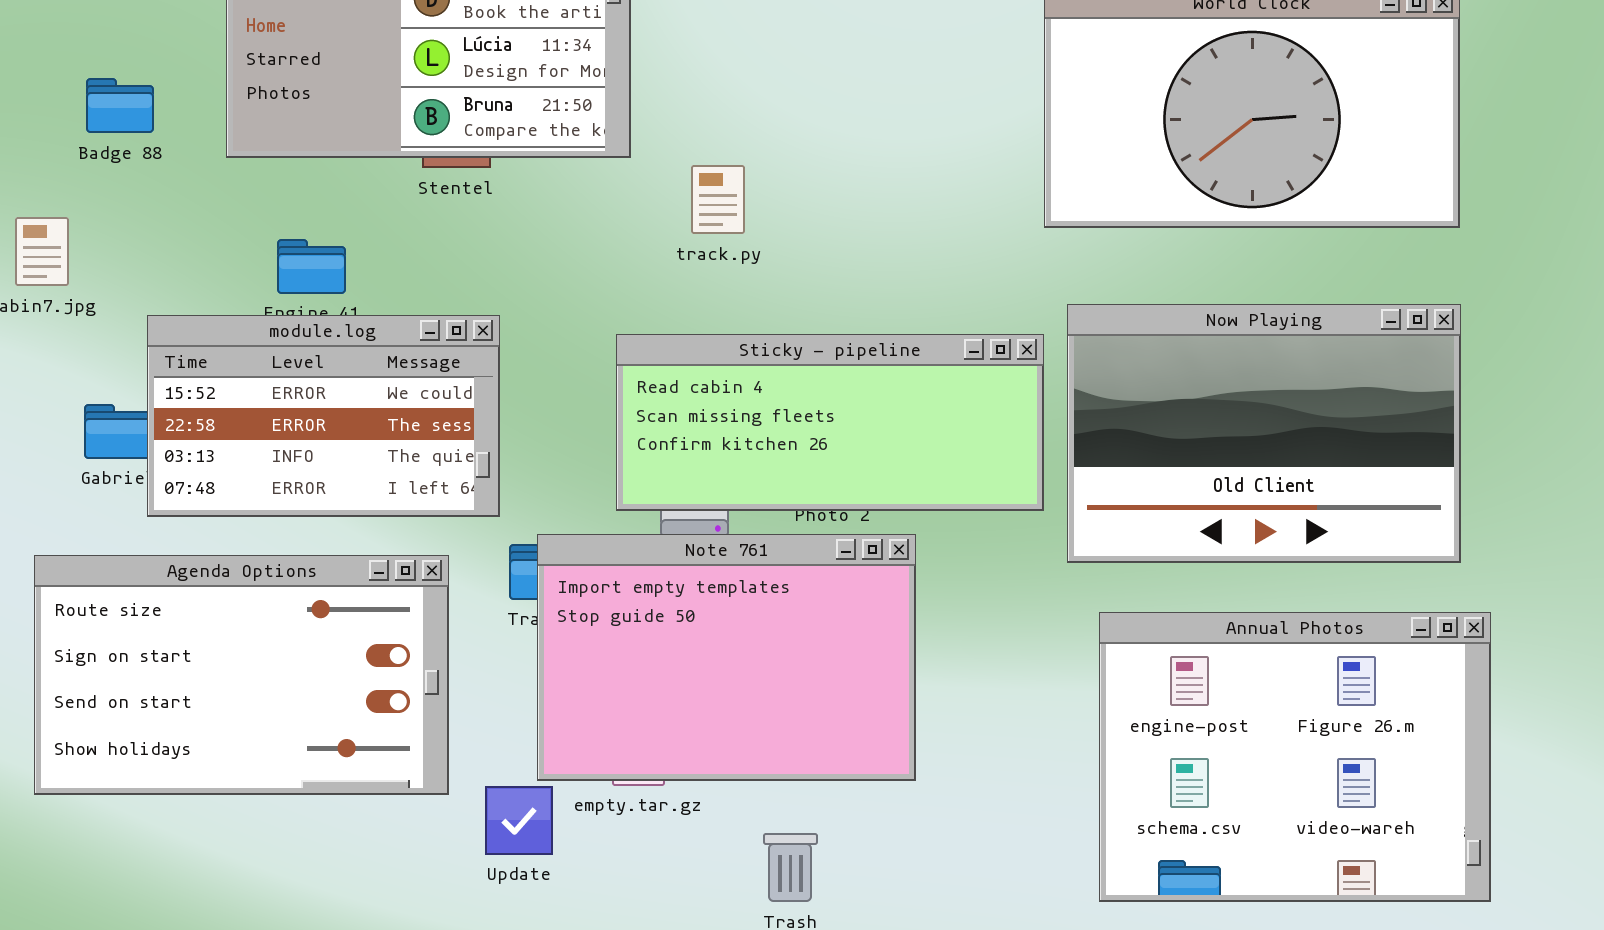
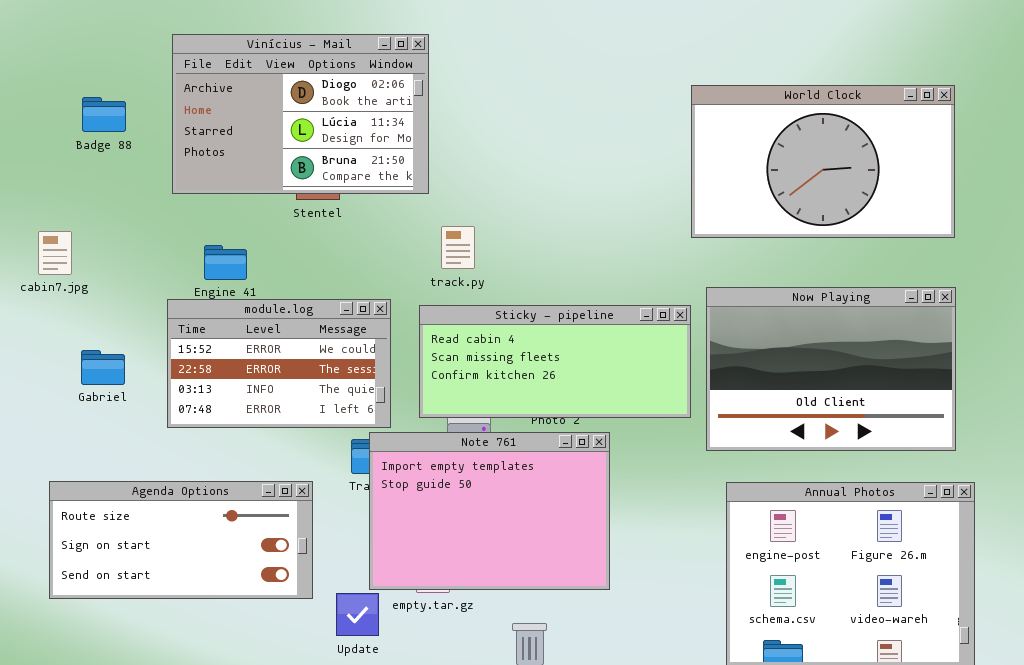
Badge 88: [86,78,154,133] -> [82,97,126,132], moved
track.py: [691,165,745,234] -> [441,226,475,269], moved
module.log: [147,315,500,517] -> [167,299,391,428], moved
Agenda Options: [34,555,449,795] -> [49,481,313,599], resized

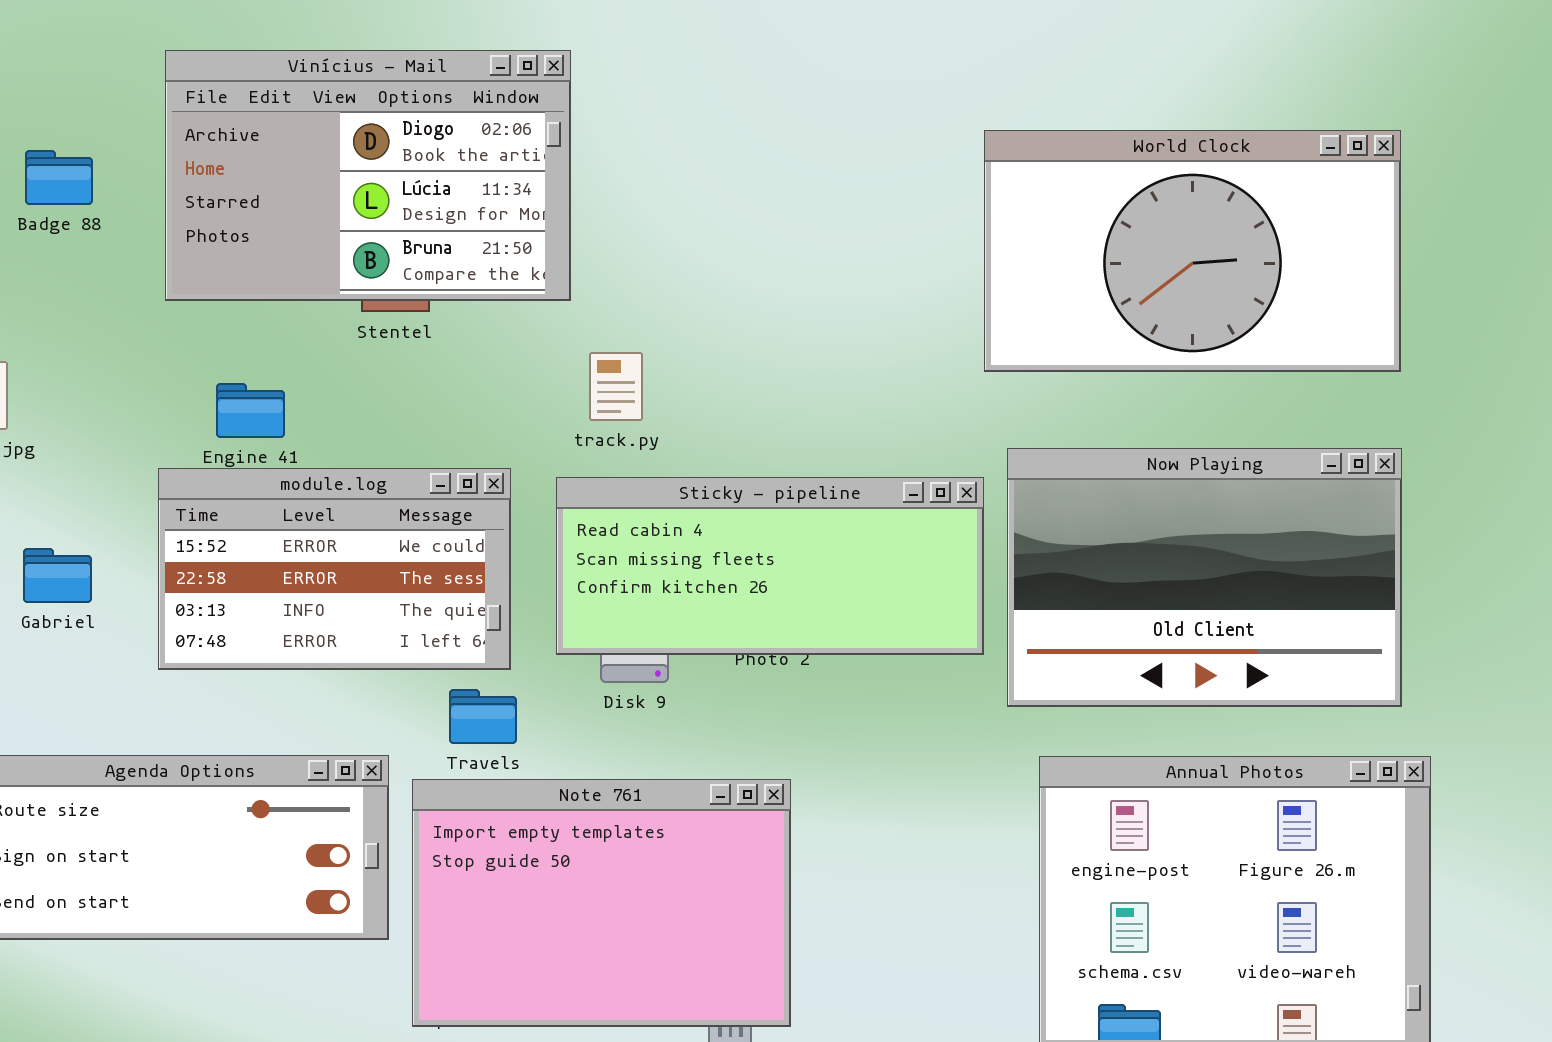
Note 761: [369,432,610,590] -> [412,779,791,1027], moved

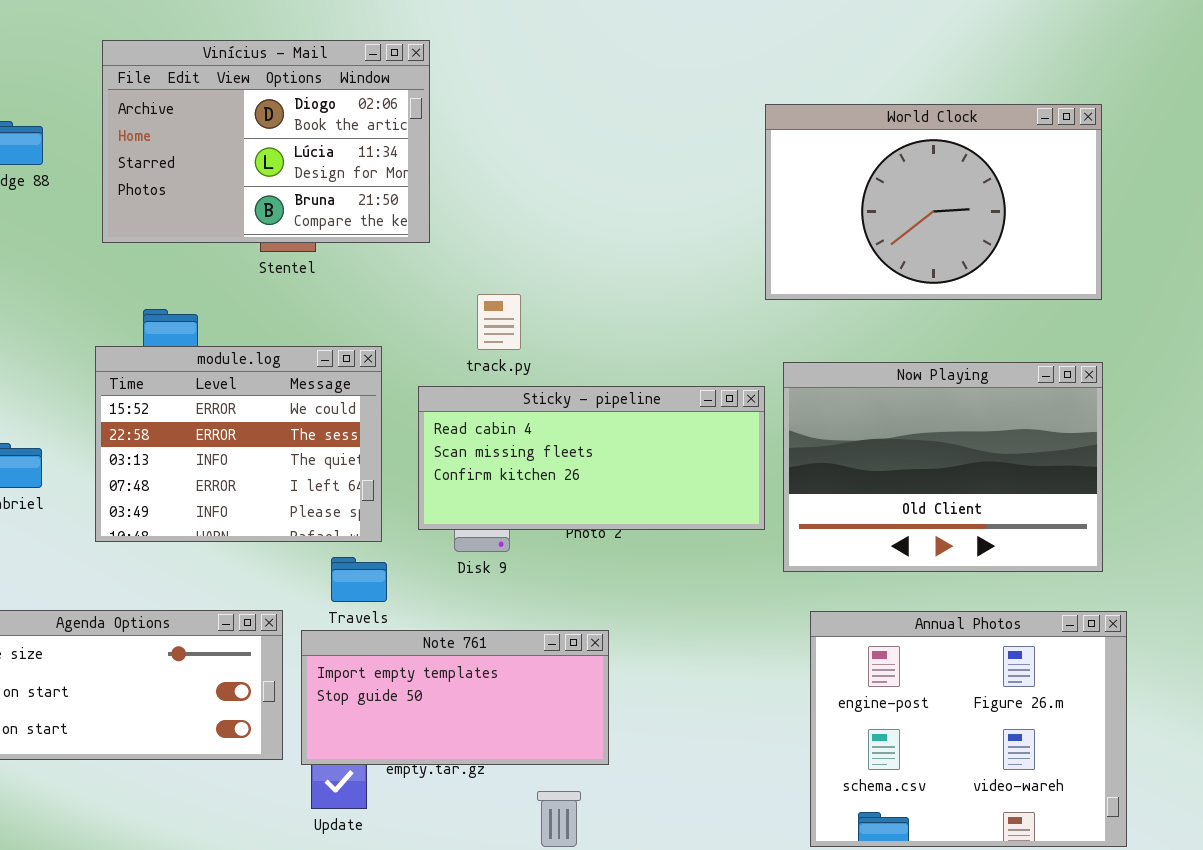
track.py: [589,352,643,421] -> [477,294,521,350], moved
module.log: [158,468,511,670] -> [95,346,382,542], resized
Note 761: [412,779,791,1027] -> [301,630,609,765], resized

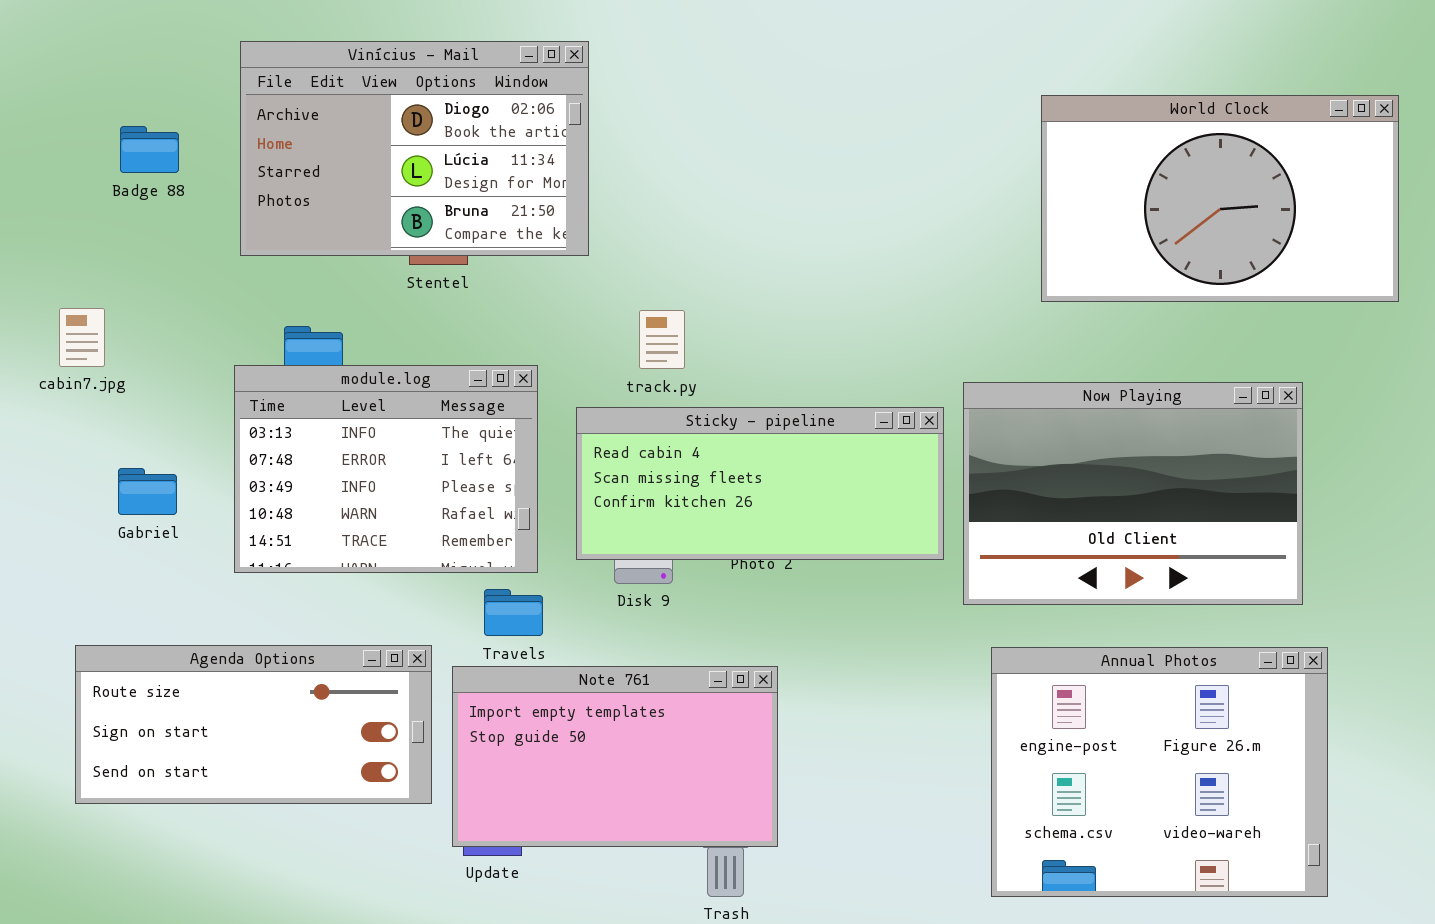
World Clock: [765,104,1102,300] -> [1041,95,1399,302], moved
module.log: [95,346,382,542] -> [234,365,538,573], scrolled down 2 rows
Note 761: [301,630,609,765] -> [452,666,778,847], resized

